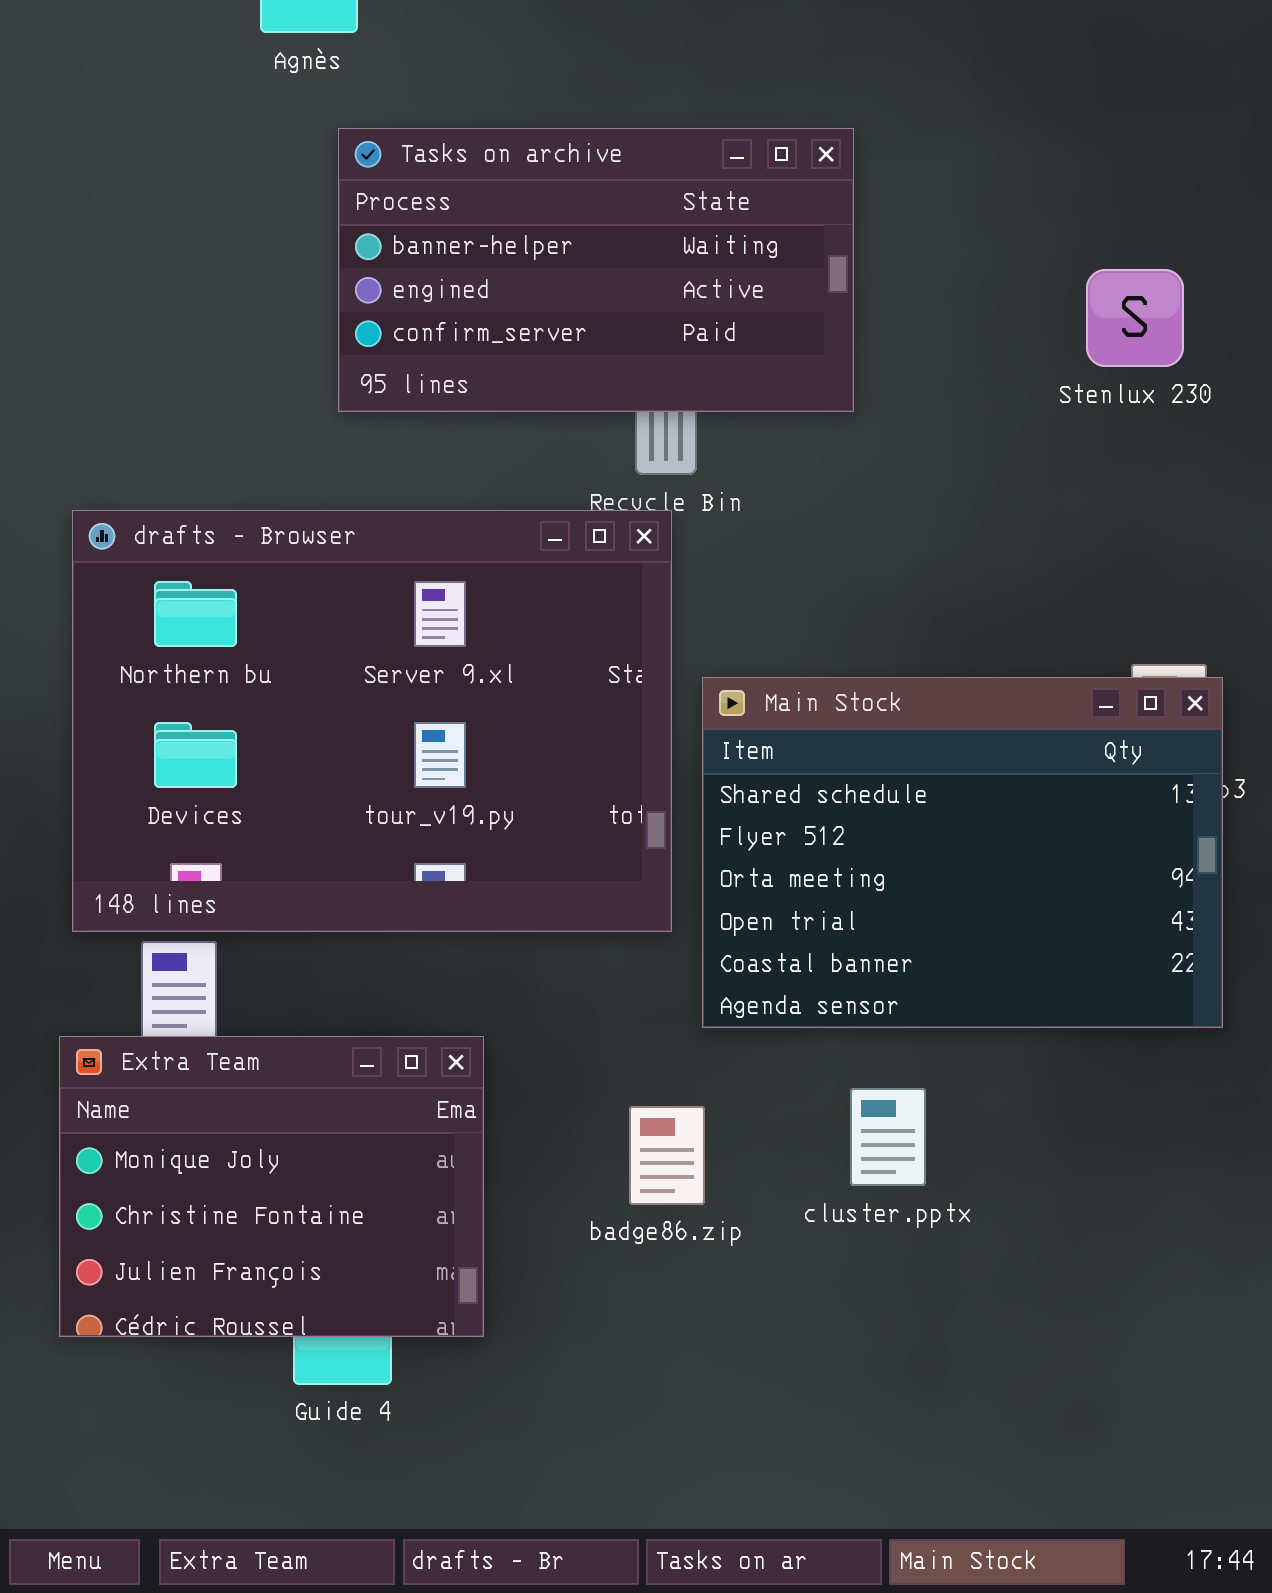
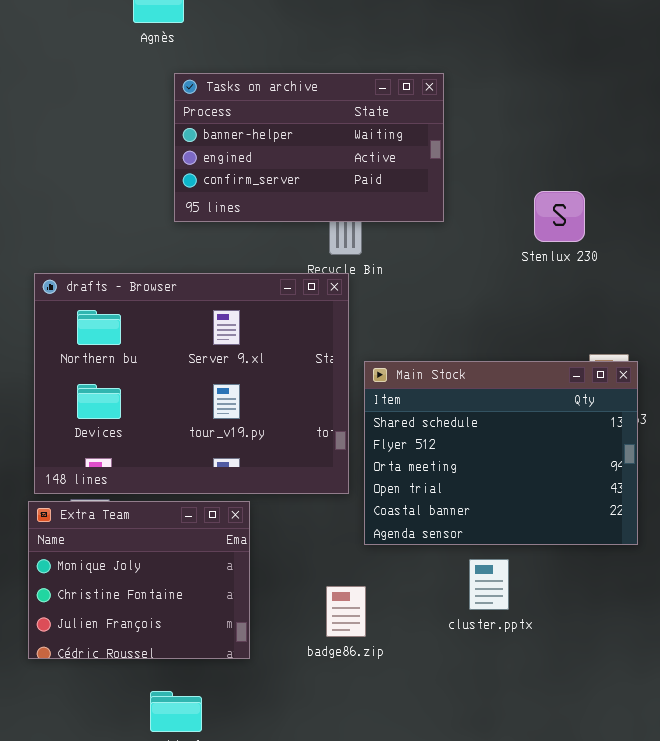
Stenlux 230: [1086,269,1184,367] -> [534,191,585,242], moved
Extra Team: [59,1036,484,1337] -> [28,501,250,659], moved
cluster.pptx: [850,1088,926,1186] -> [469,559,509,610], moved

